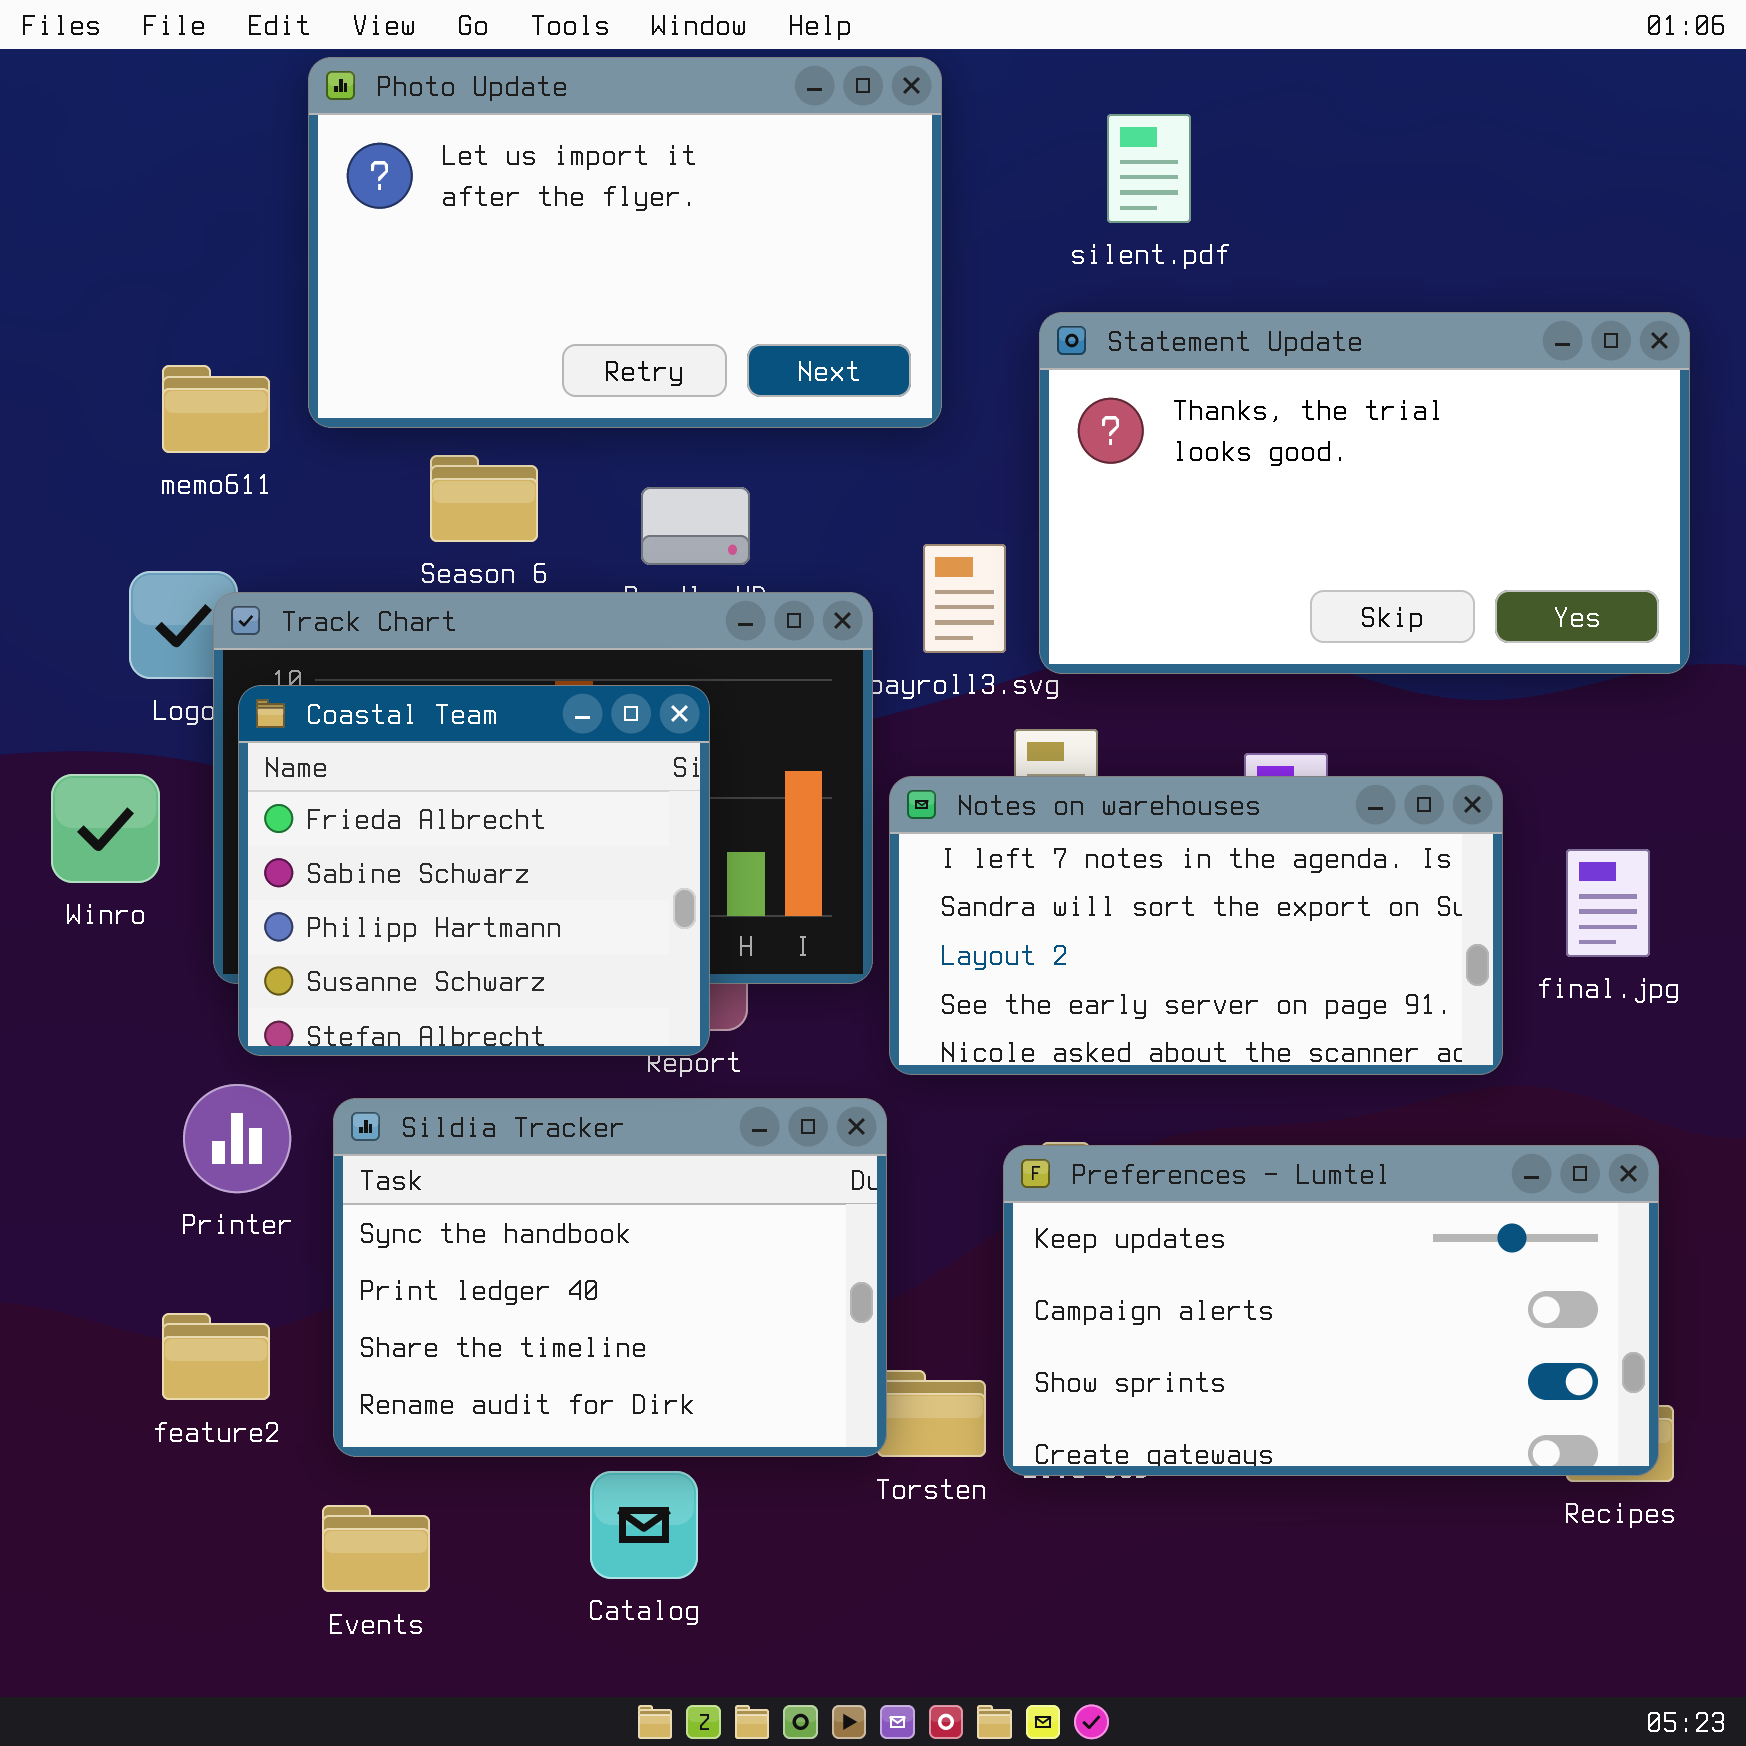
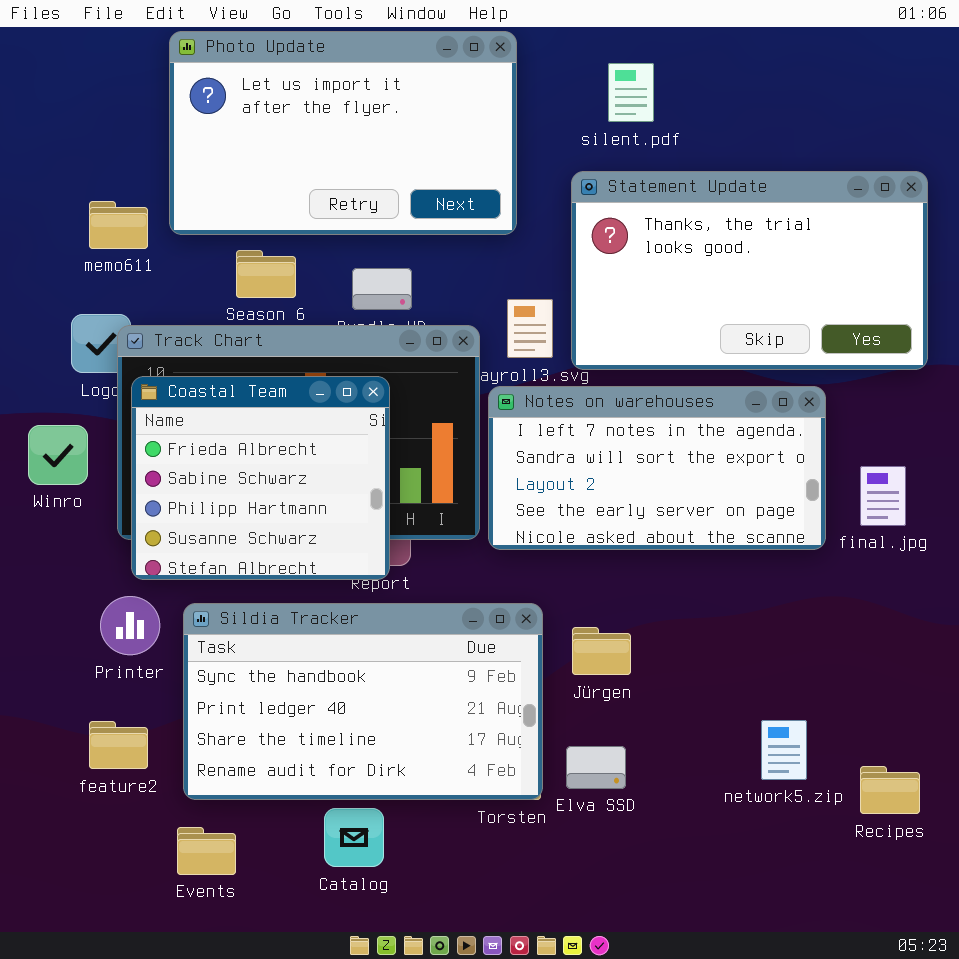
Notes on warehouses: [889,776,1503,1075] -> [488,386,826,550], moved
Sildia Tracker: [333,1098,887,1457] -> [183,603,543,800], resized
Preferences - Lumtel: [1003,1145,1659,1476] -> none, closed

